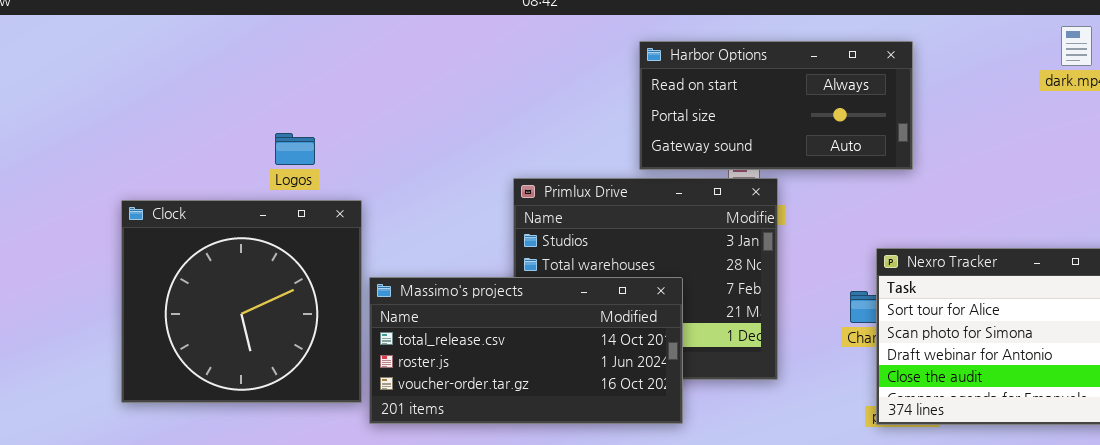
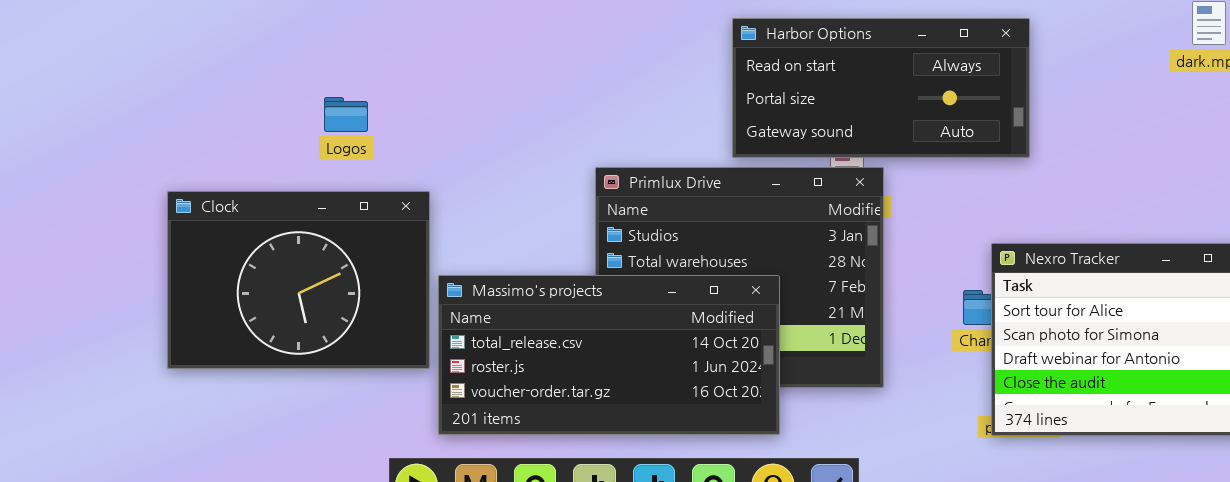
Logos: [275,133,315,165] -> [324,97,368,132], moved
Clock: [121,200,362,403] -> [167,191,430,369], resized

